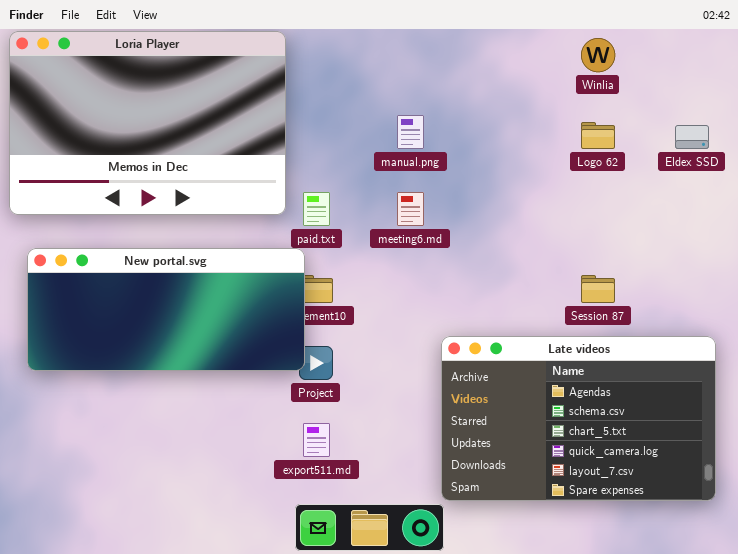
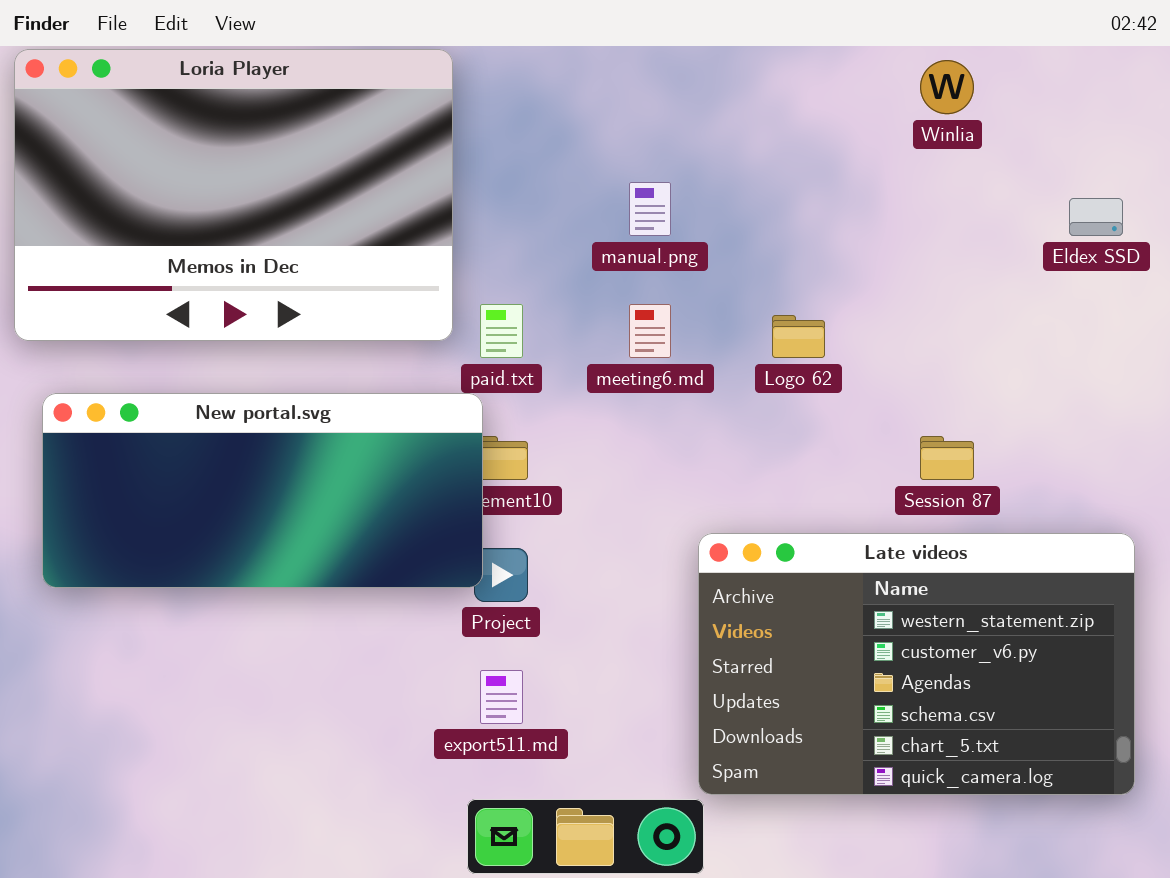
Logo 62: [581,122,615,149] -> [772,315,825,358], moved
Late videos: [441,336,716,501] -> [698,533,1135,795], scrolled up 2 rows

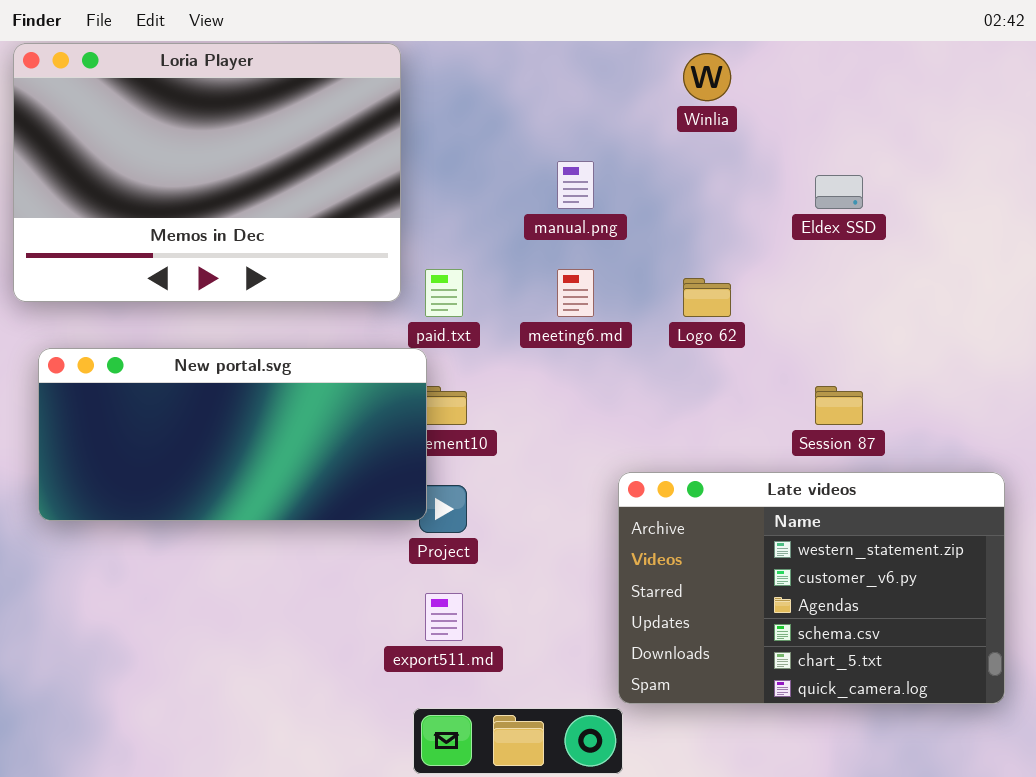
Winlia: [920,60,974,114] -> [683,53,731,101], moved
Eldex SSD: [1069,198,1123,236] -> [815,175,863,209], moved

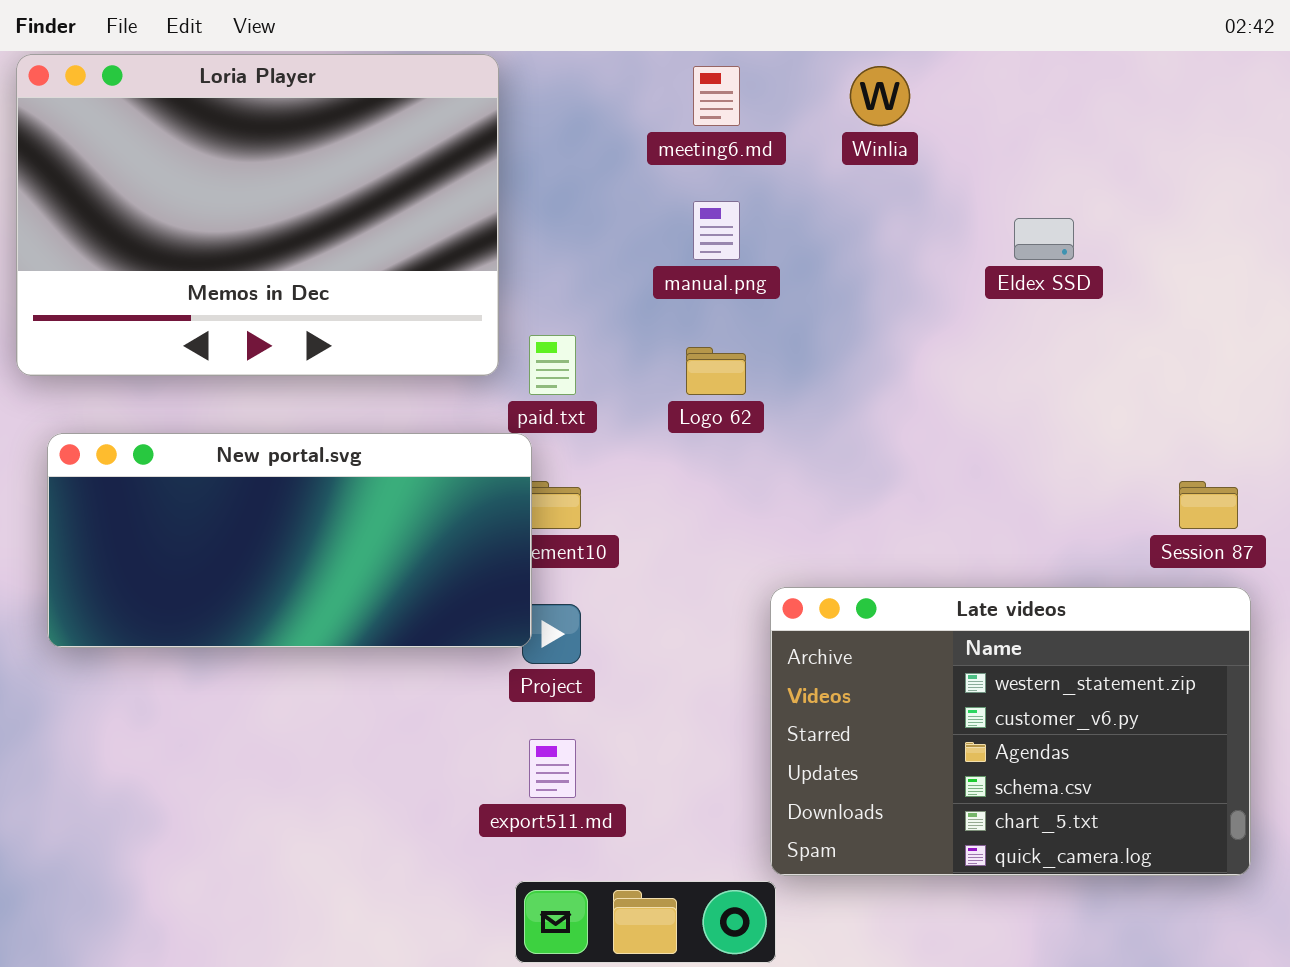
meeting6.md: [557,269,594,317] -> [693,66,740,126], moved
Logo 62: [683,278,731,317] -> [686,347,746,395], moved
Session 87: [815,386,863,425] -> [1179,481,1238,529], moved

